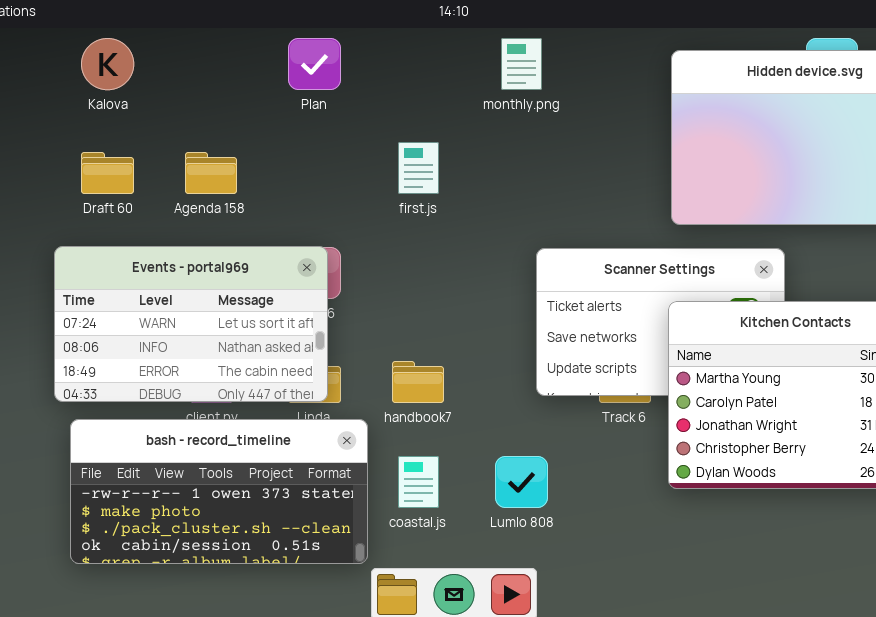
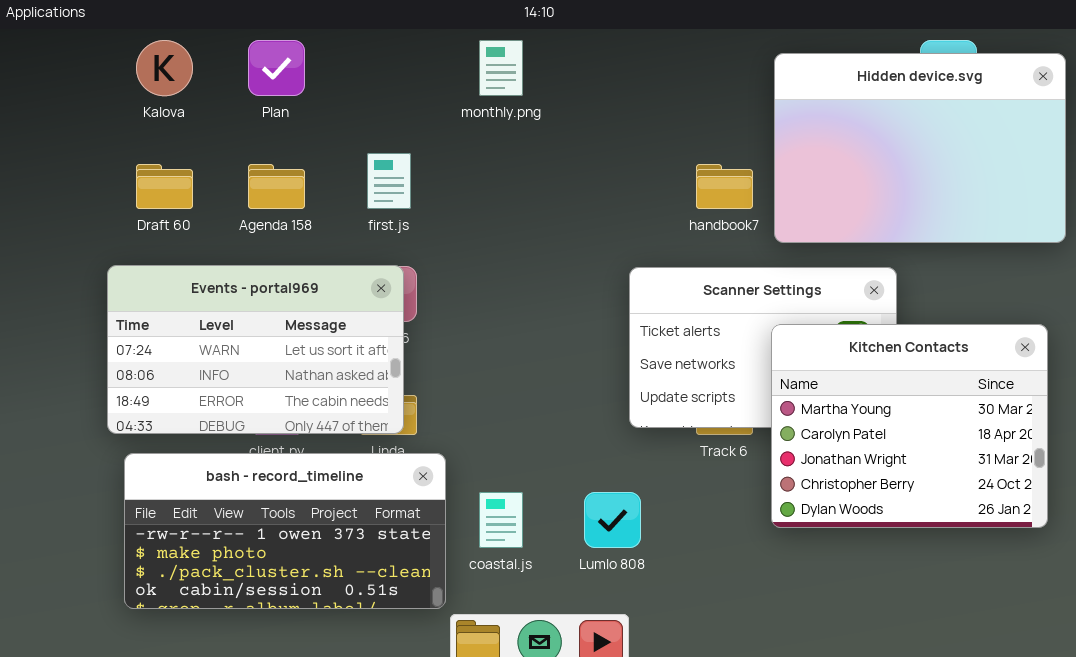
Plan: [288,38,341,90] -> [248,40,305,96], moved
monthly.png: [501,38,542,90] -> [479,40,523,96], moved
first.js: [398,142,439,194] -> [367,153,411,209], moved
handbook7: [392,361,444,403] -> [696,164,753,209], moved

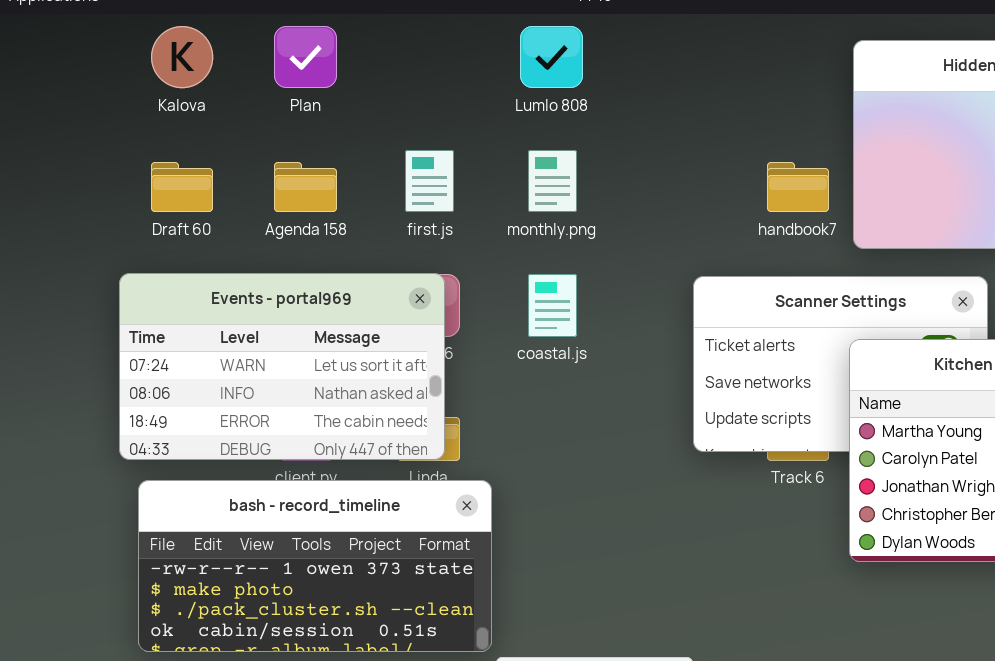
monthly.png: [479,40,523,96] -> [528,150,577,212], moved
coastal.js: [479,492,523,548] -> [528,274,577,337], moved
Lumlo 808: [584,492,641,548] -> [520,26,583,88], moved

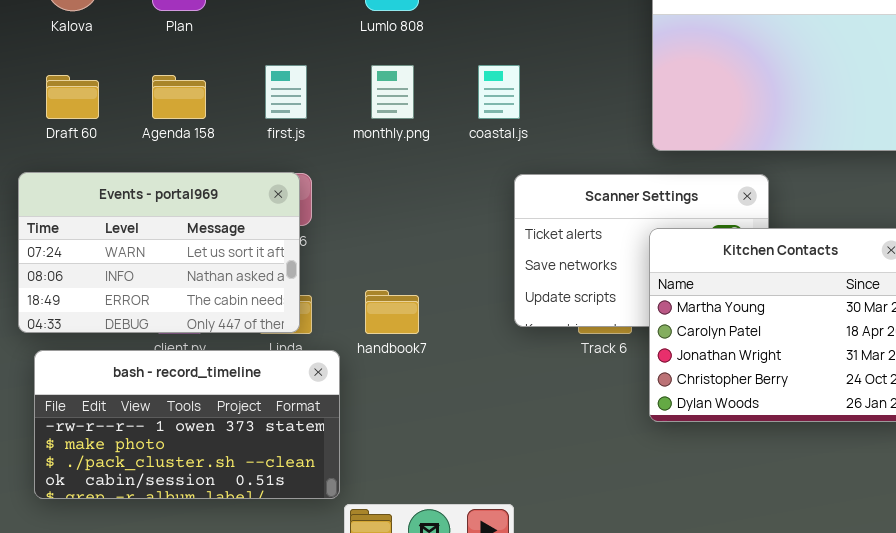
handbook7: [767,162,829,212] -> [365,290,419,334], moved
coastal.js: [528,274,577,337] -> [478,65,520,119], moved

